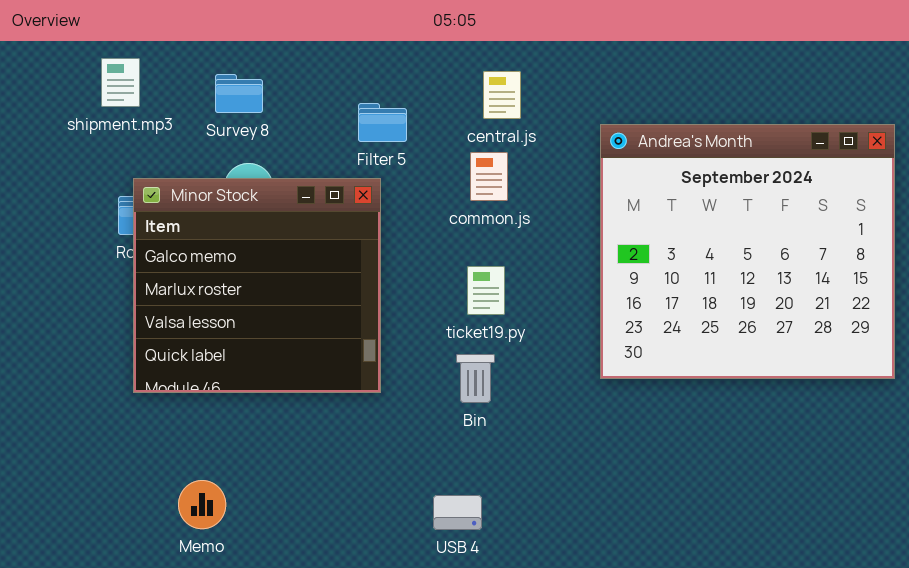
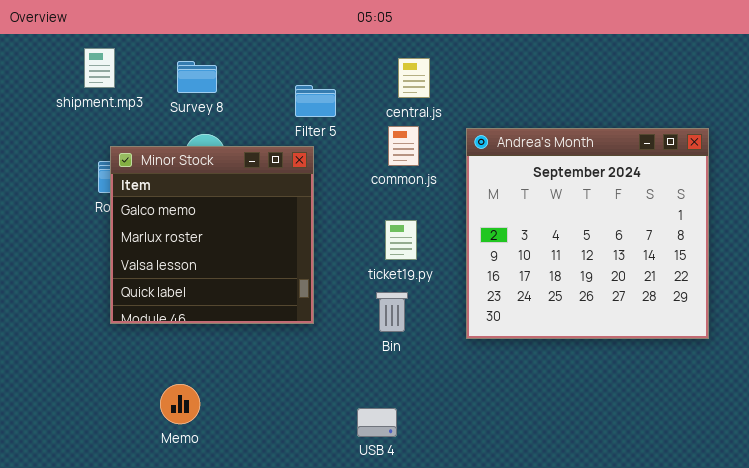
Andrea's Month: [600,124,895,379] -> [466,128,709,339], moved
Memo: [178,480,226,529] -> [160,384,200,424], moved

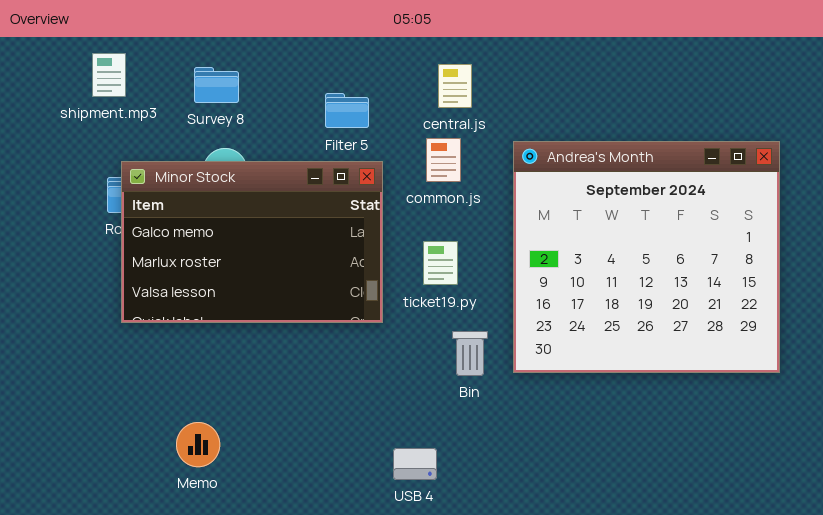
Minor Stock: [110,146,314,324] -> [121,161,383,323], resized
Bin: [376,292,408,332] -> [452,331,488,376], moved

